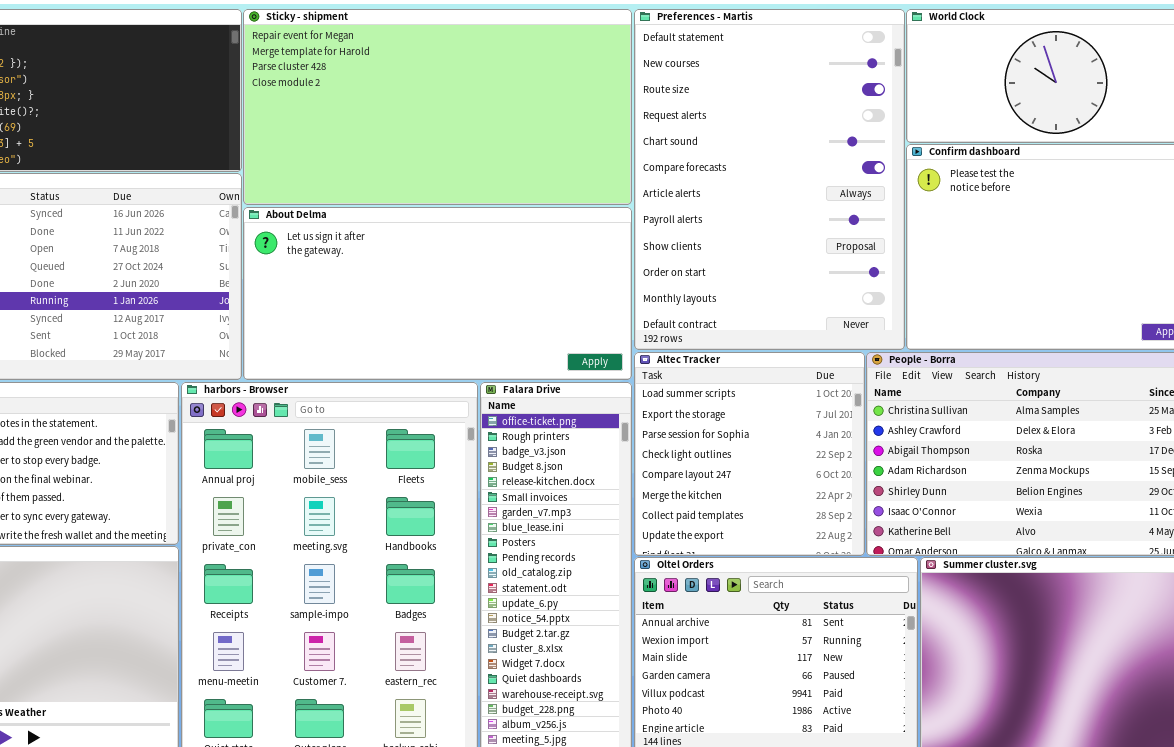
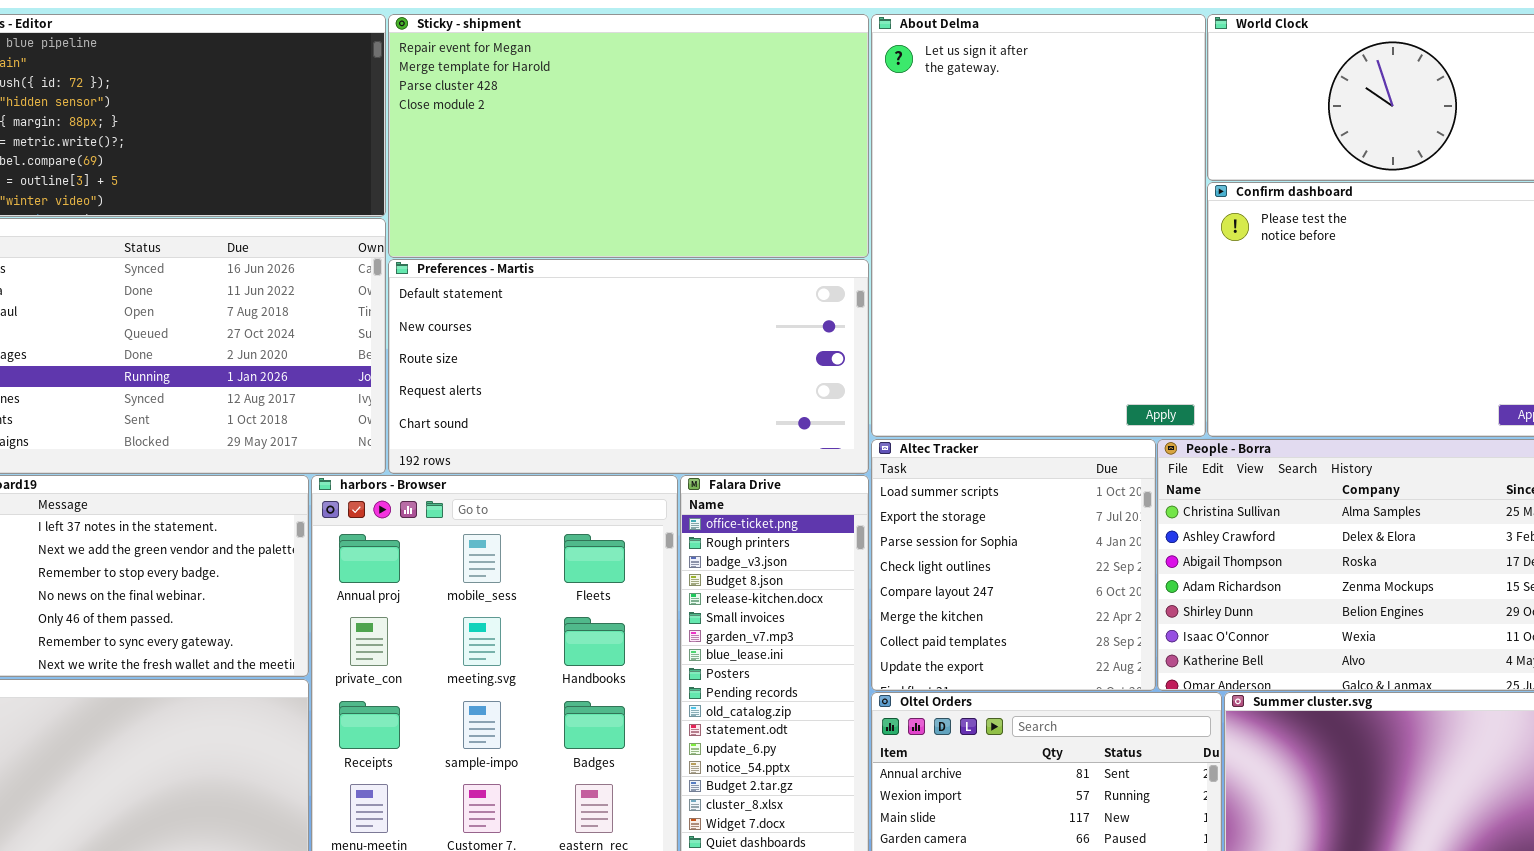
Preferences - Martis: [634,9,905,350] -> [388,259,869,474], moved, resized
About Delma: [243,207,632,380] -> [871,14,1206,437], moved, resized

